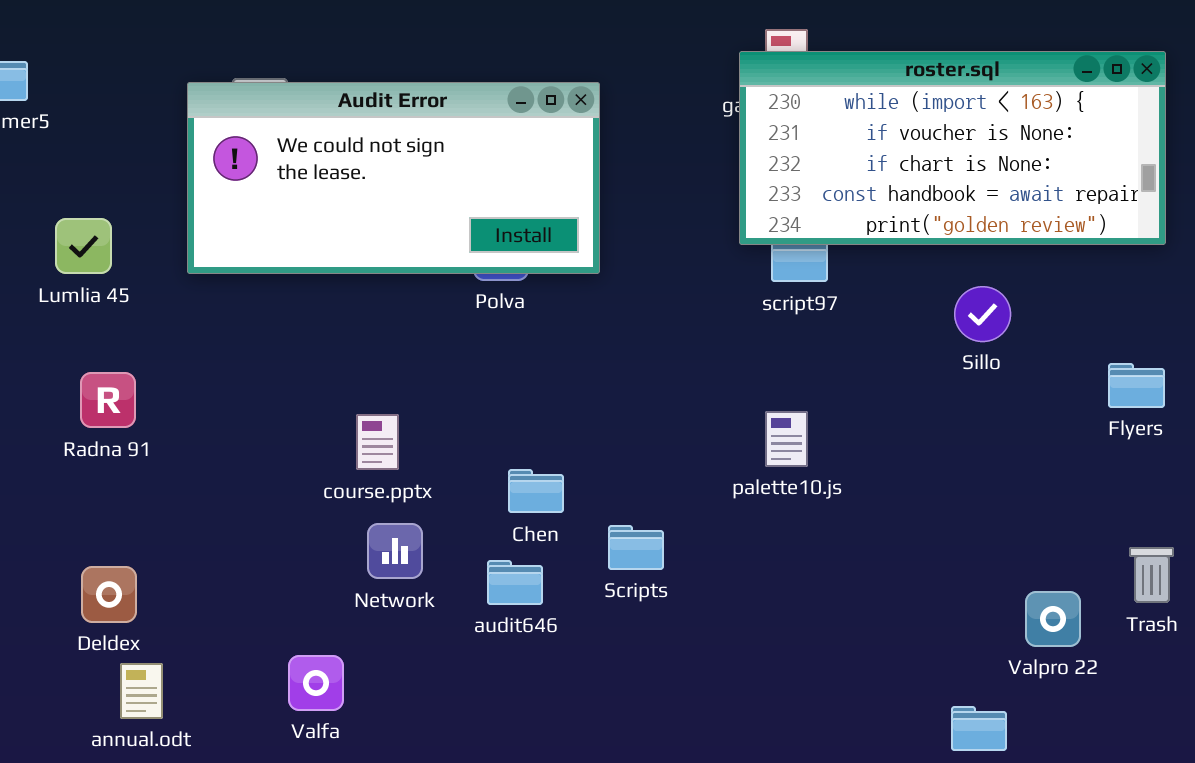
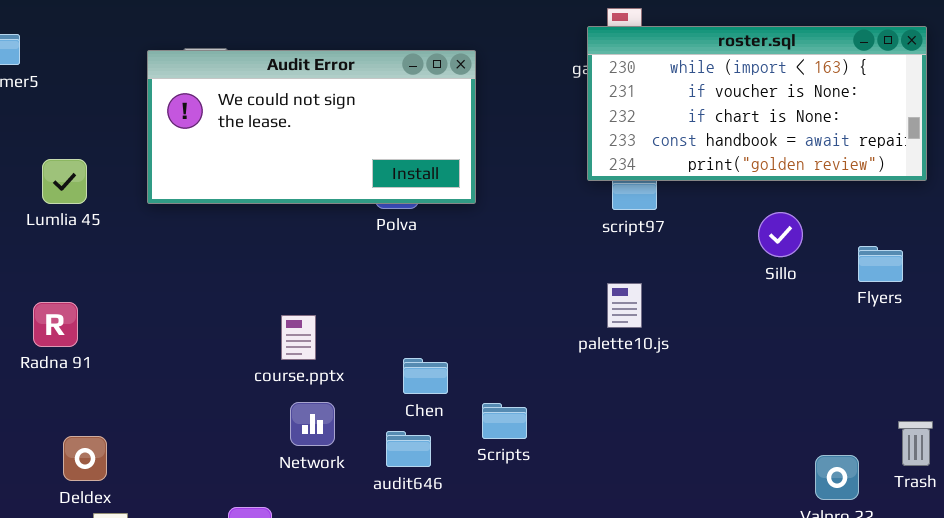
Flyers: [1108,363,1165,408] -> [858,246,903,282], moved
Radna 91: [80,372,136,428] -> [33,302,78,347], moved
palette10.js: [765,411,808,467] -> [607,283,642,328], moved

